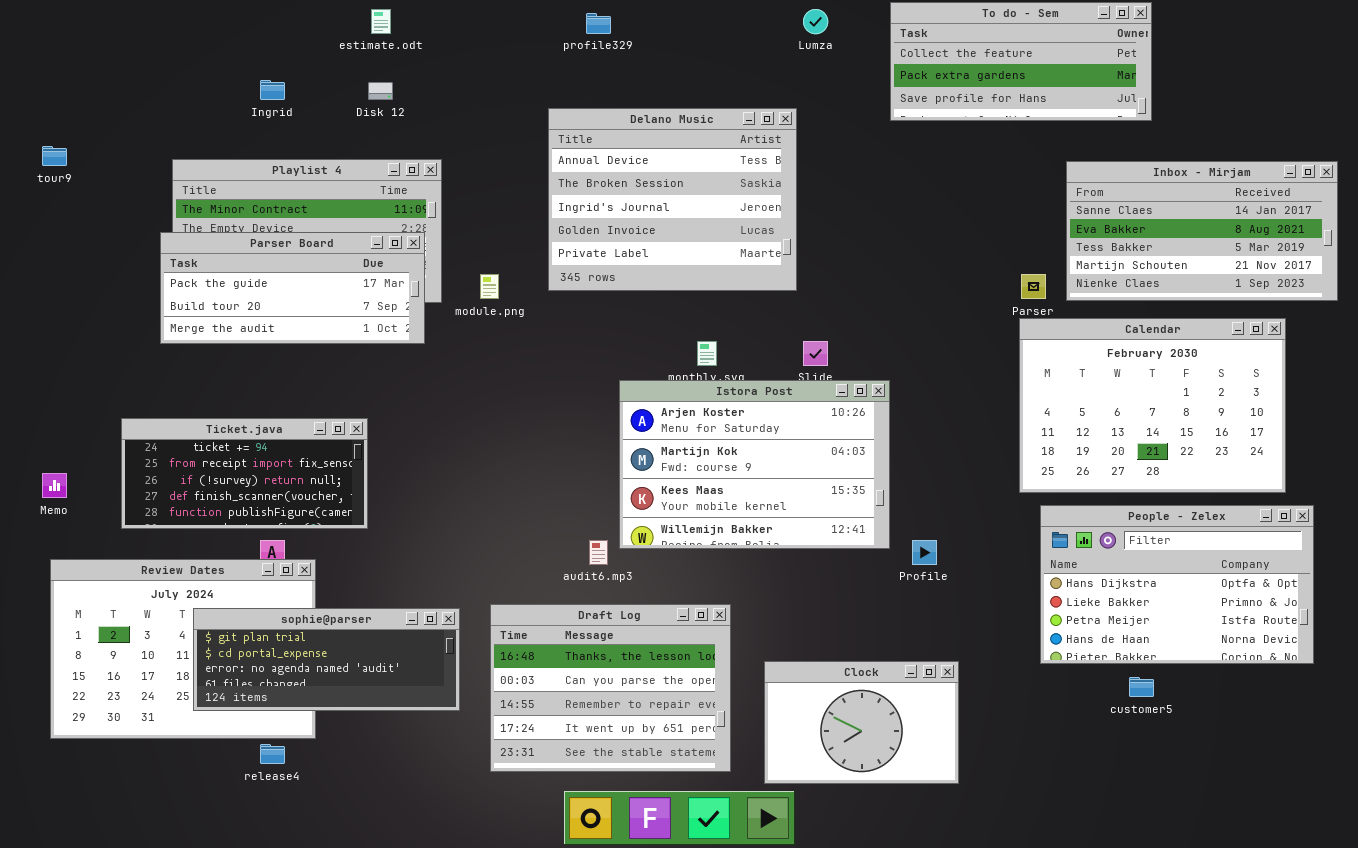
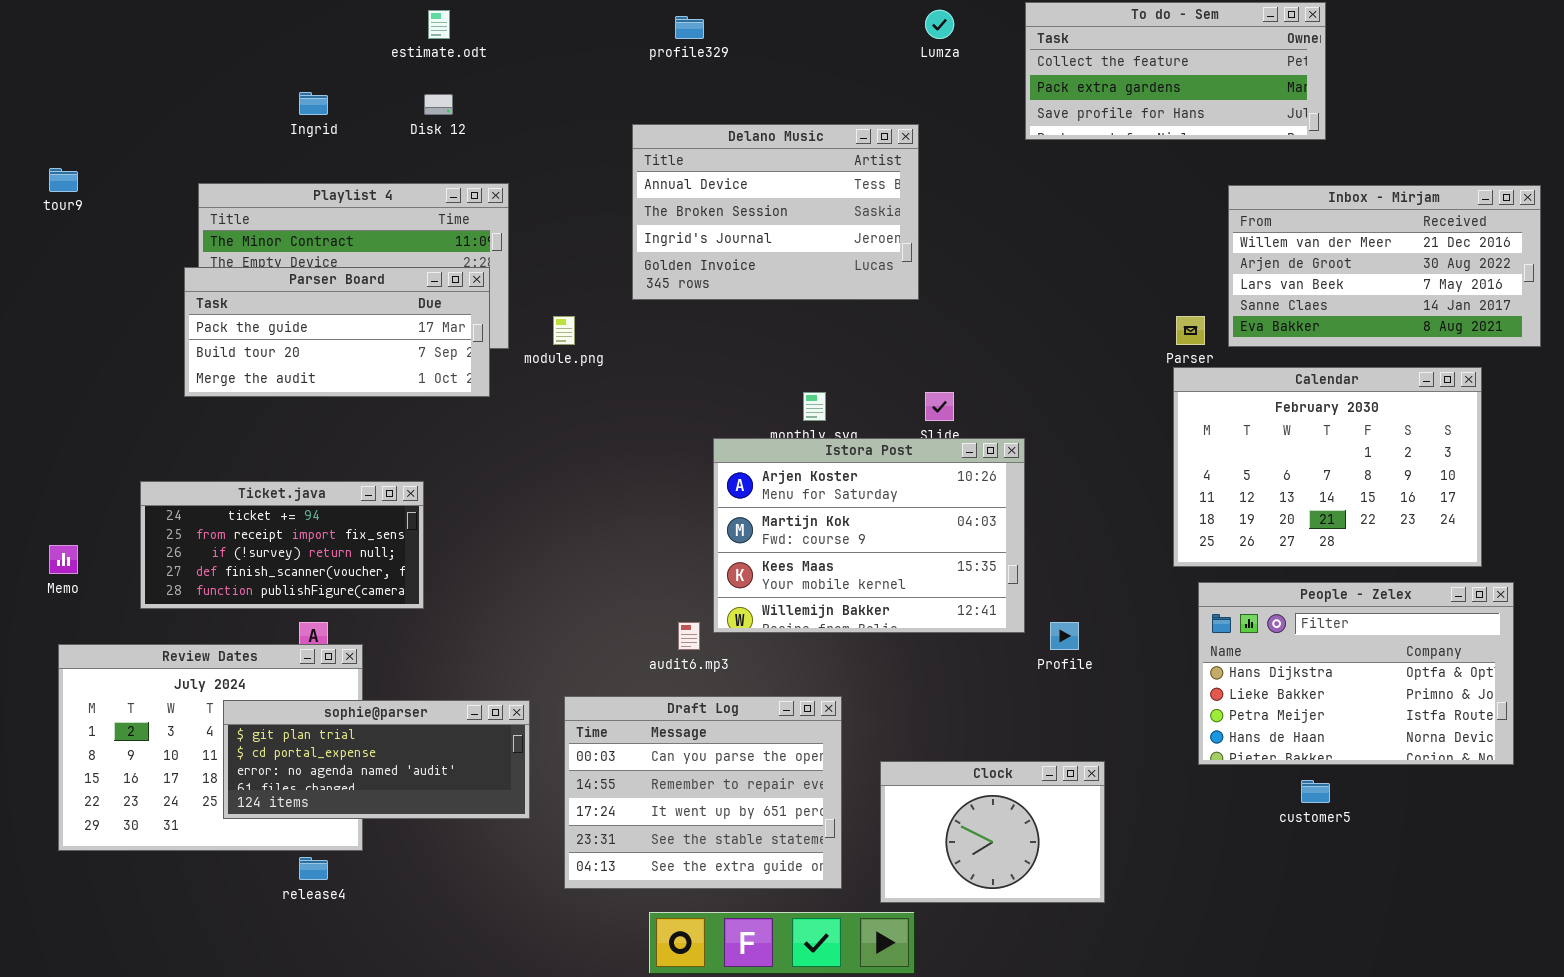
Delano Music: [548,108,797,291] -> [632,124,919,300], resized
Inbox - Mirjam: [1066,161,1338,301] -> [1228,185,1541,347], scrolled up 3 rows
Draft Log: [490,604,731,772] -> [564,696,842,889], scrolled down 1 row

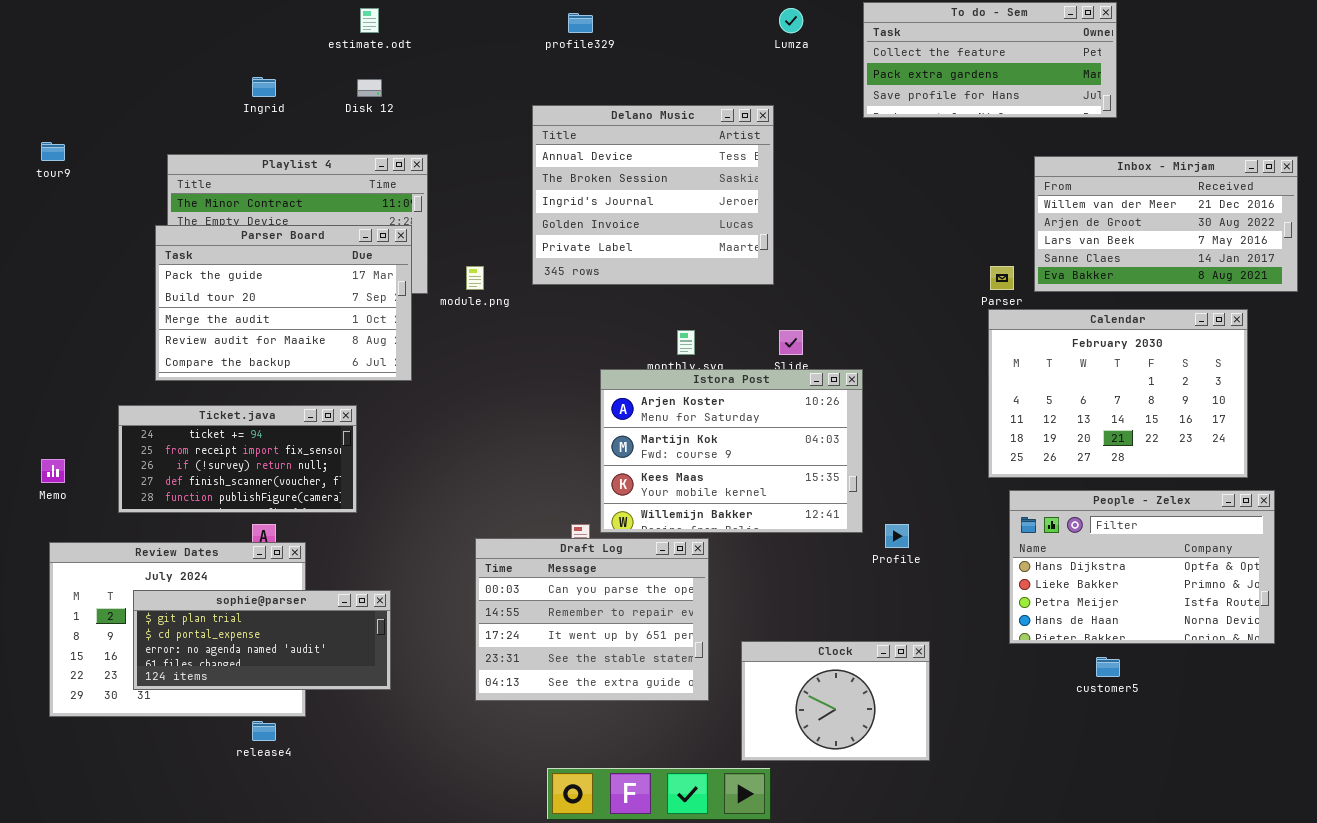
Delano Music: [632,124,919,300] -> [532,105,774,285], resized
Parser Board: [184,267,490,397] -> [155,225,412,381], resized
Draft Log: [564,696,842,889] -> [475,538,709,701], moved
sophie@parser: [223,700,530,819] -> [133,590,391,690], moved

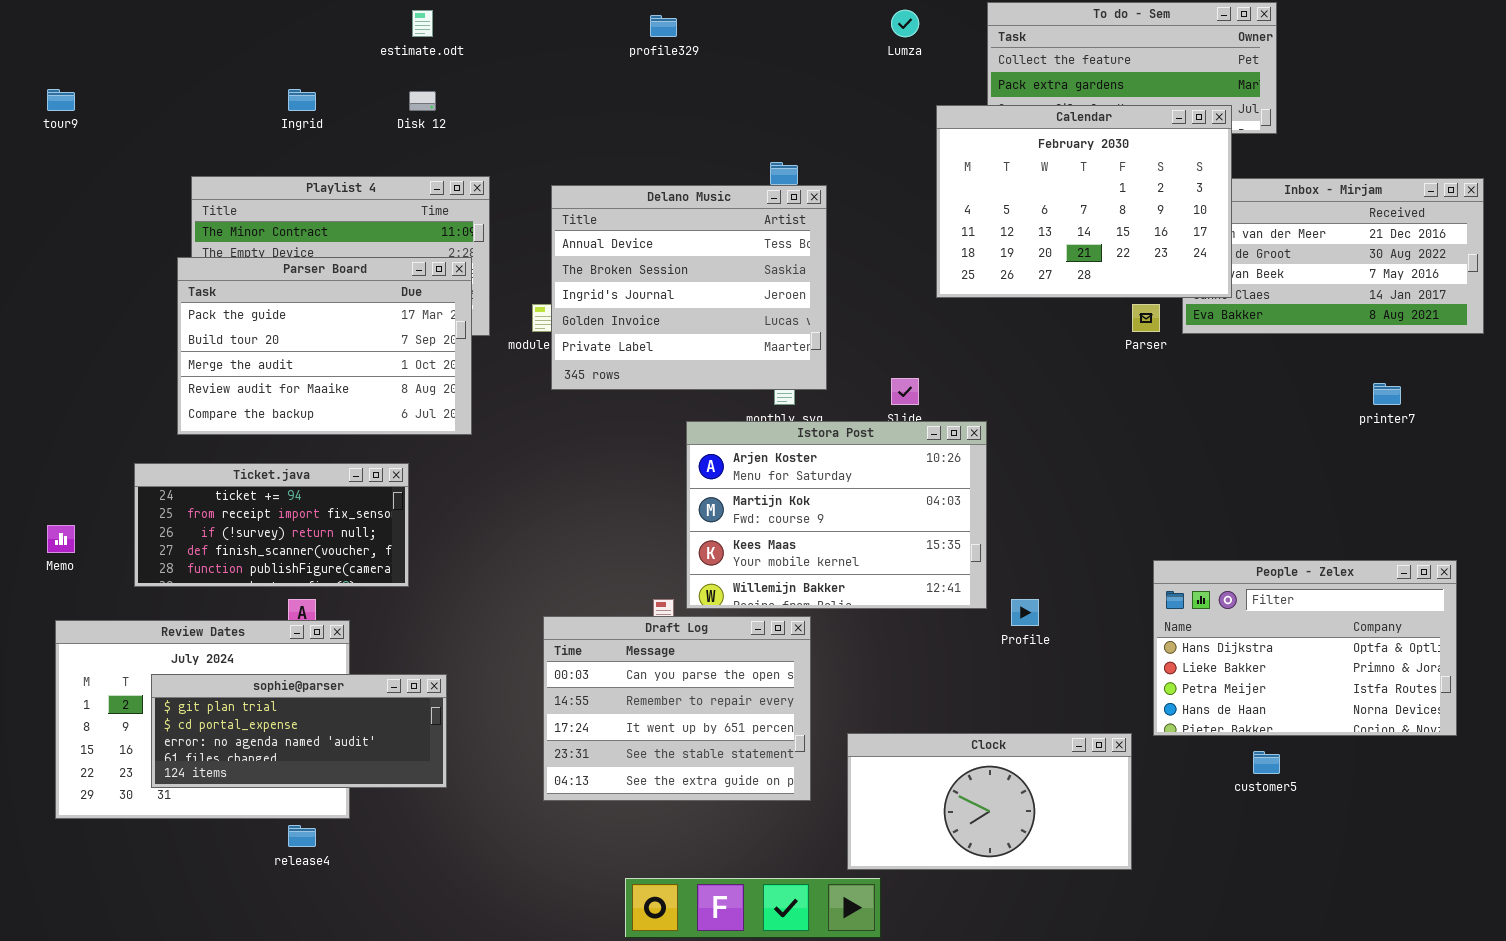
Delano Music: [532,105,774,285] -> [551,185,827,390], moved
tour9: [41,142,65,161] -> [47,89,75,111], moved
Calendar: [988,309,1248,478] -> [936,105,1232,298], moved
Clock: [741,641,930,761] -> [847,733,1132,870], resized

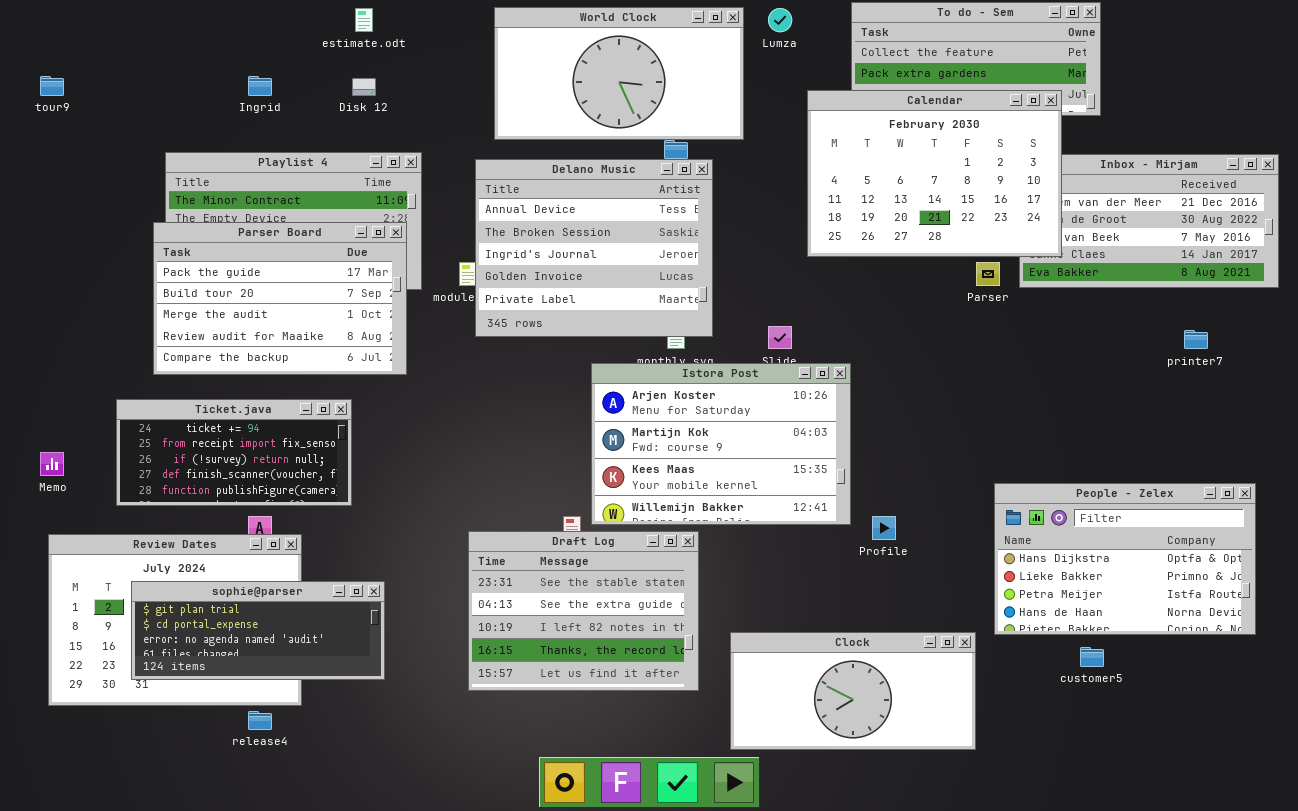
World Clock: none -> [494,7,744,140], opened
Draft Log: [543,616,811,801] -> [468,531,699,691], scrolled down 3 rows

